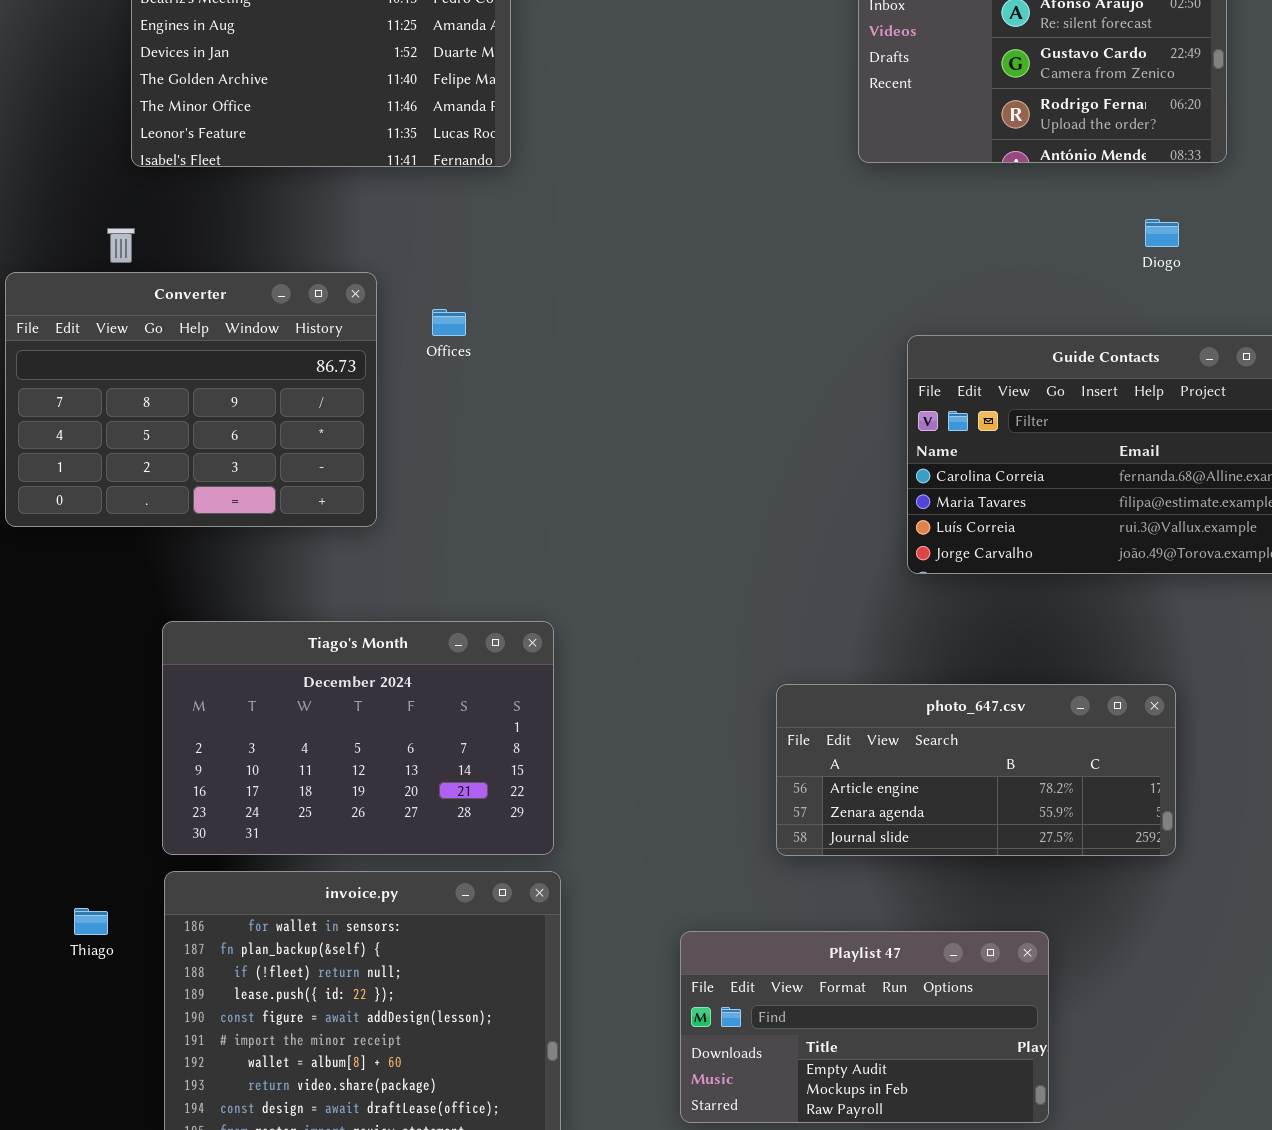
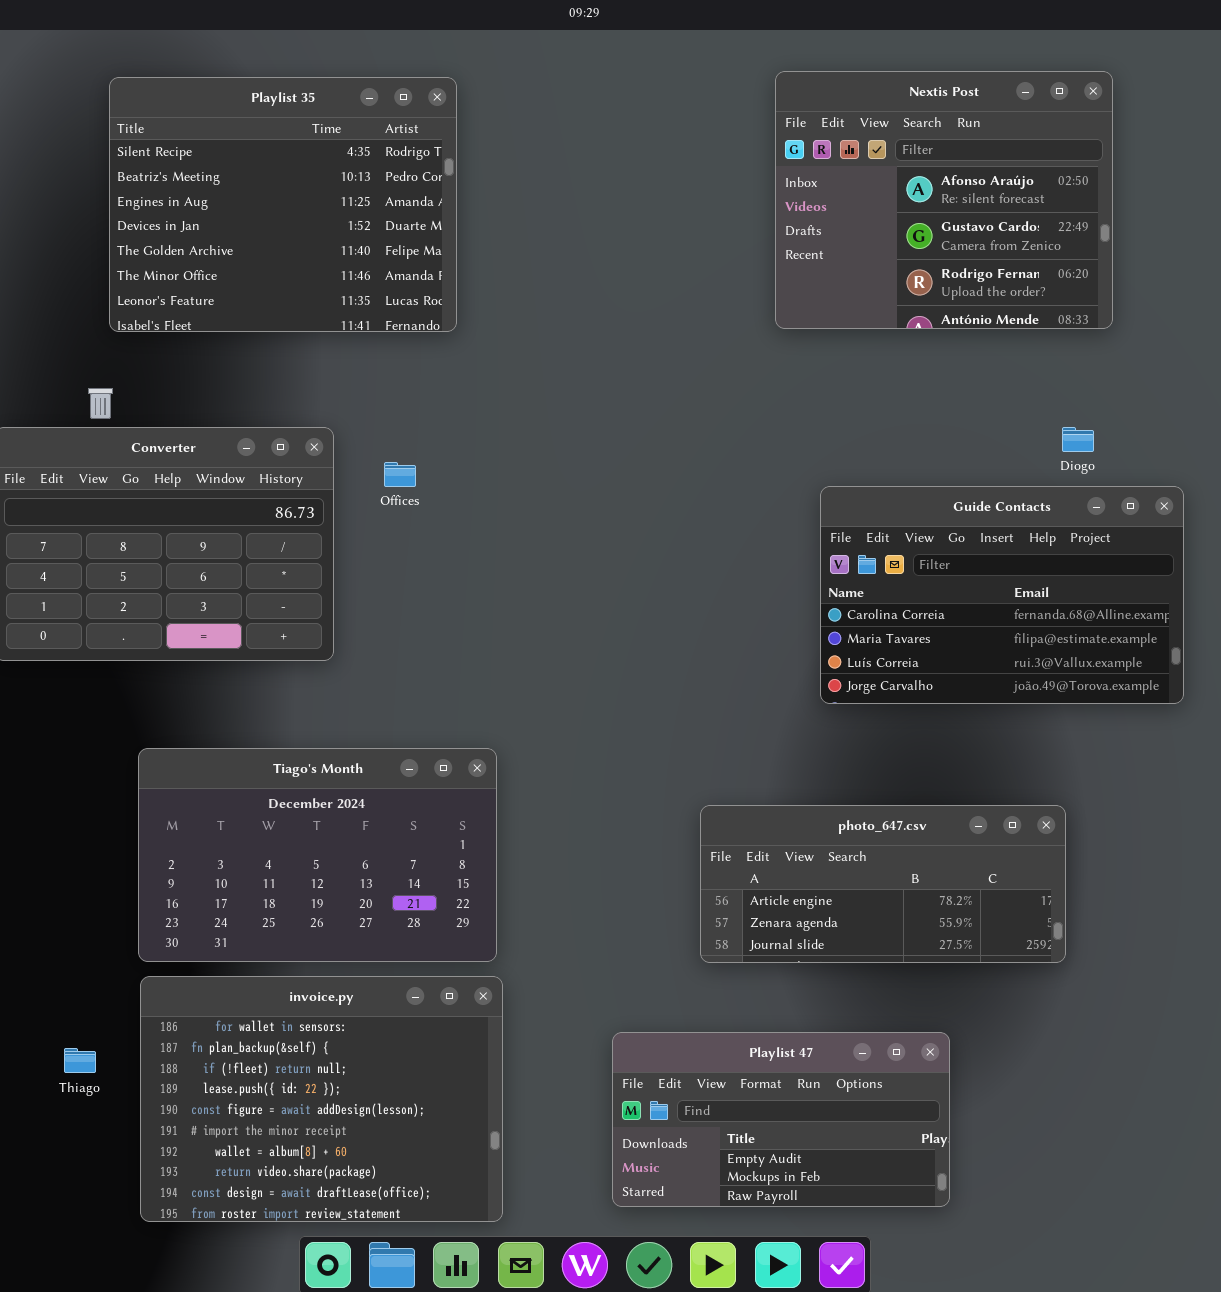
Diogo: [1145,219,1179,247] -> [1062,427,1094,452], moved
Thiago: [74,908,108,935] -> [64,1048,96,1073], moved

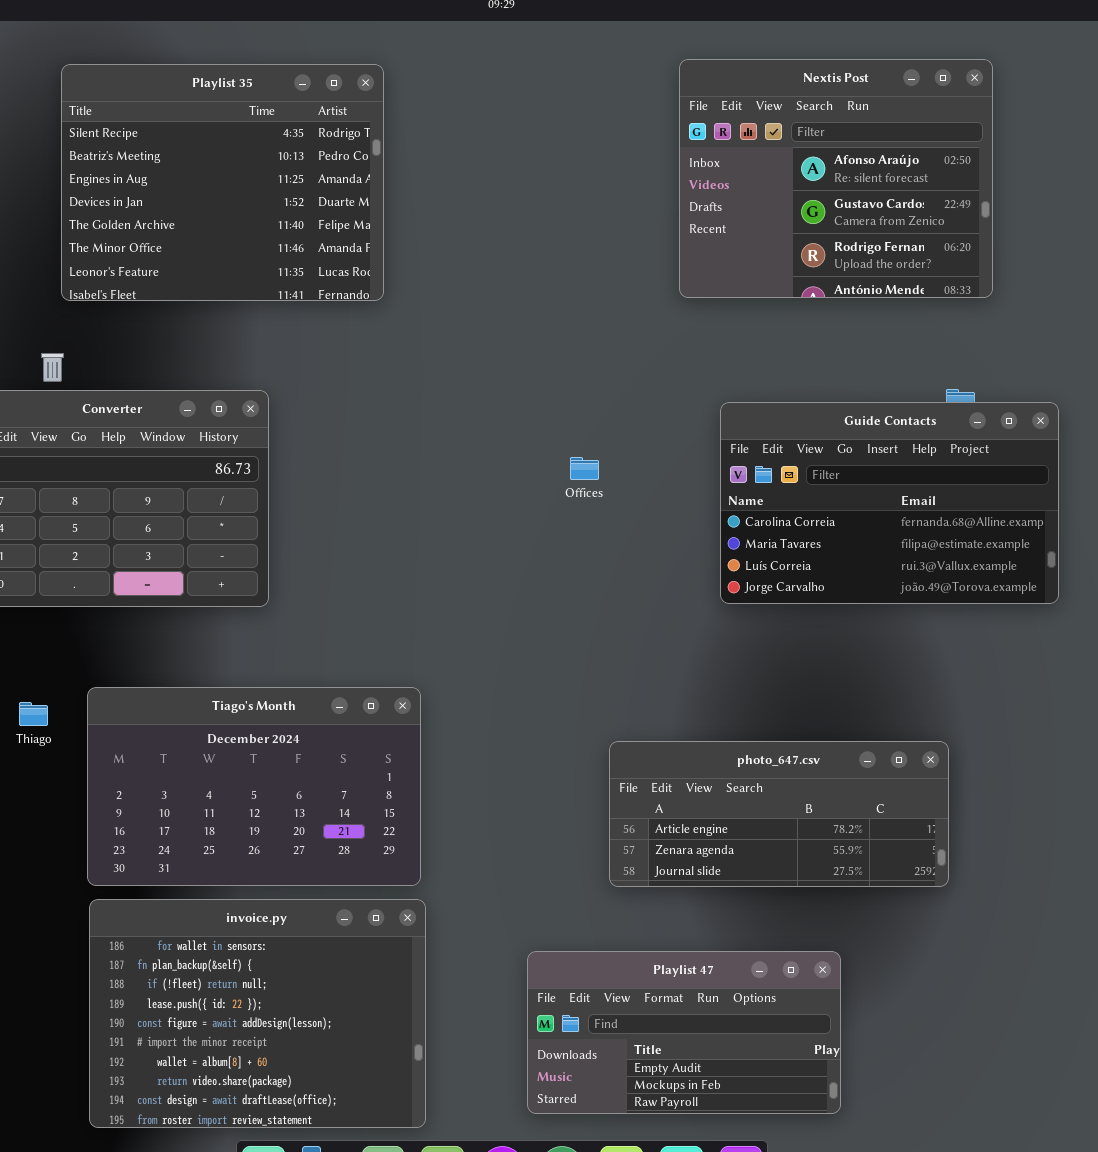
Offices: [384,462,416,487] -> [570,457,599,480], moved
Guide Contacts: [820,486,1184,704] -> [720,402,1059,604], moved
Thiago: [64,1048,96,1073] -> [19,702,48,726], moved

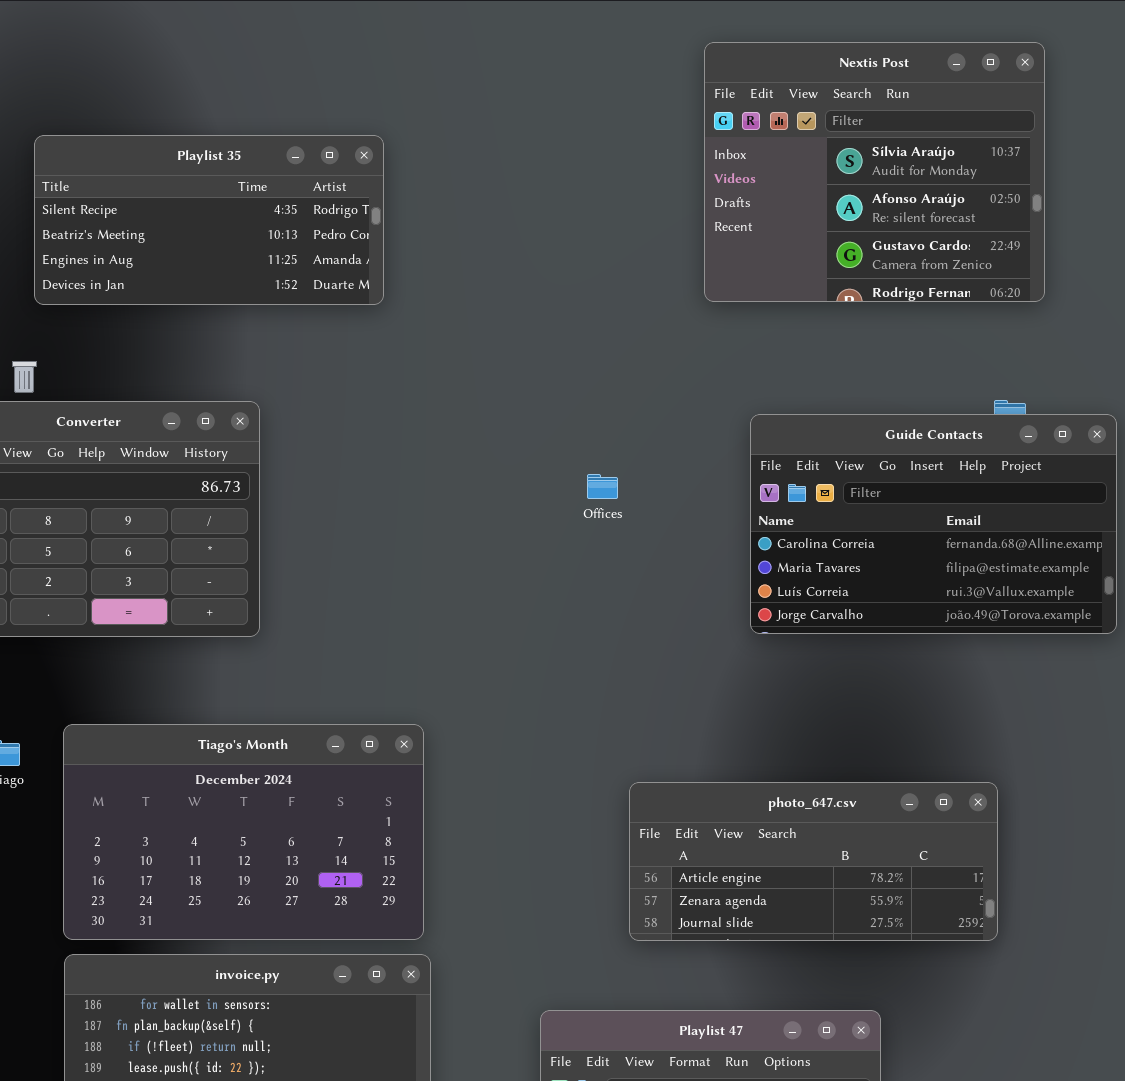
Nextis Post: [679,59,993,298] -> [704,42,1045,302], scrolled up 1 row
Playlist 35: [61,64,384,301] -> [34,135,384,305], resized

